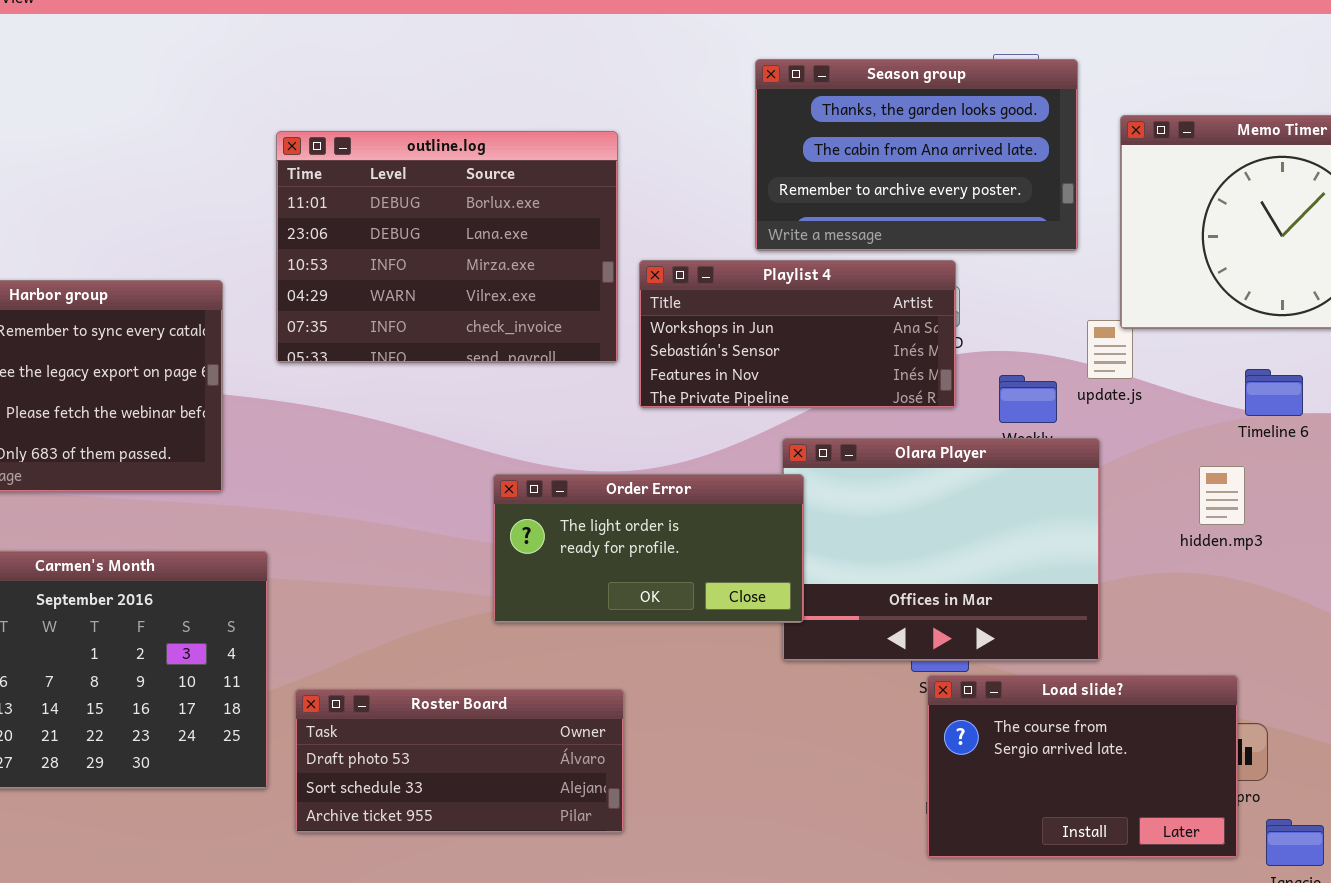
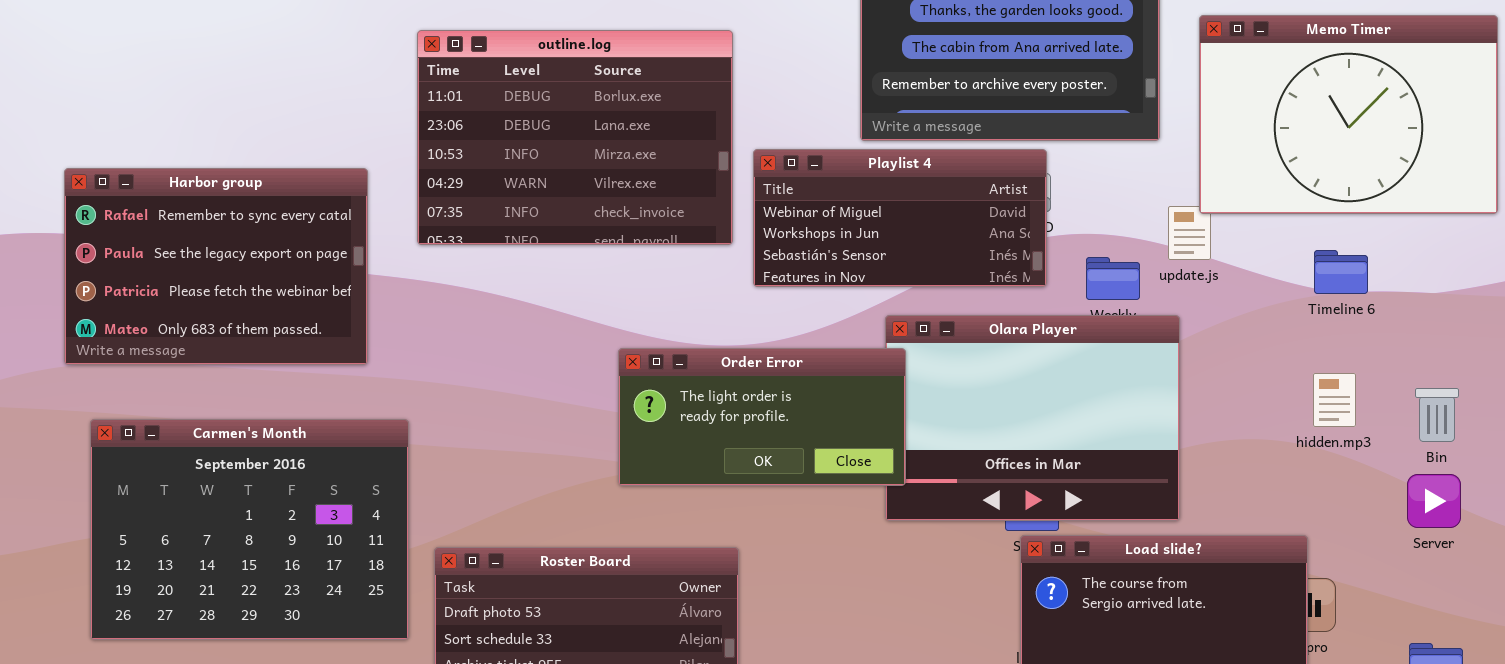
Playlist 4: [639,260,956,408] -> [753,149,1047,287], scrolled up 1 row
hidden.mp3: [1199,466,1245,525] -> [1313,373,1356,427], moved

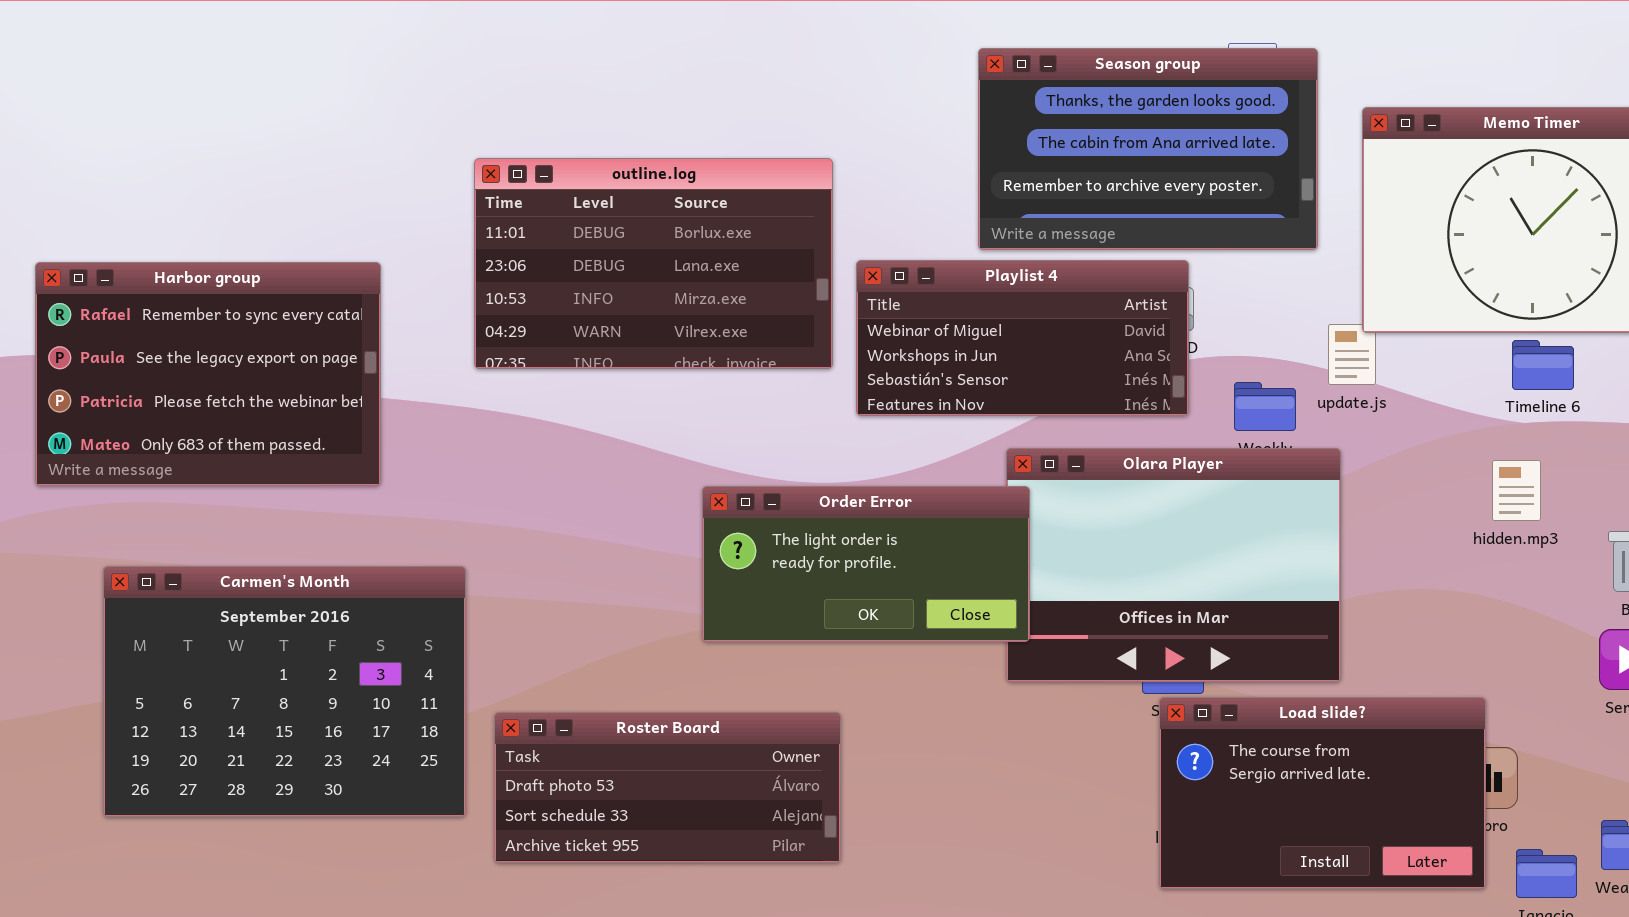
outline.log: [417,30,733,245] -> [474,158,833,369], resized
Harbor group: [64,168,368,365] -> [35,262,381,486], moved
Timeline 6: [1314,250,1368,294] -> [1512,340,1574,390], moved
hidden.mp3: [1313,373,1356,427] -> [1492,460,1541,521], moved

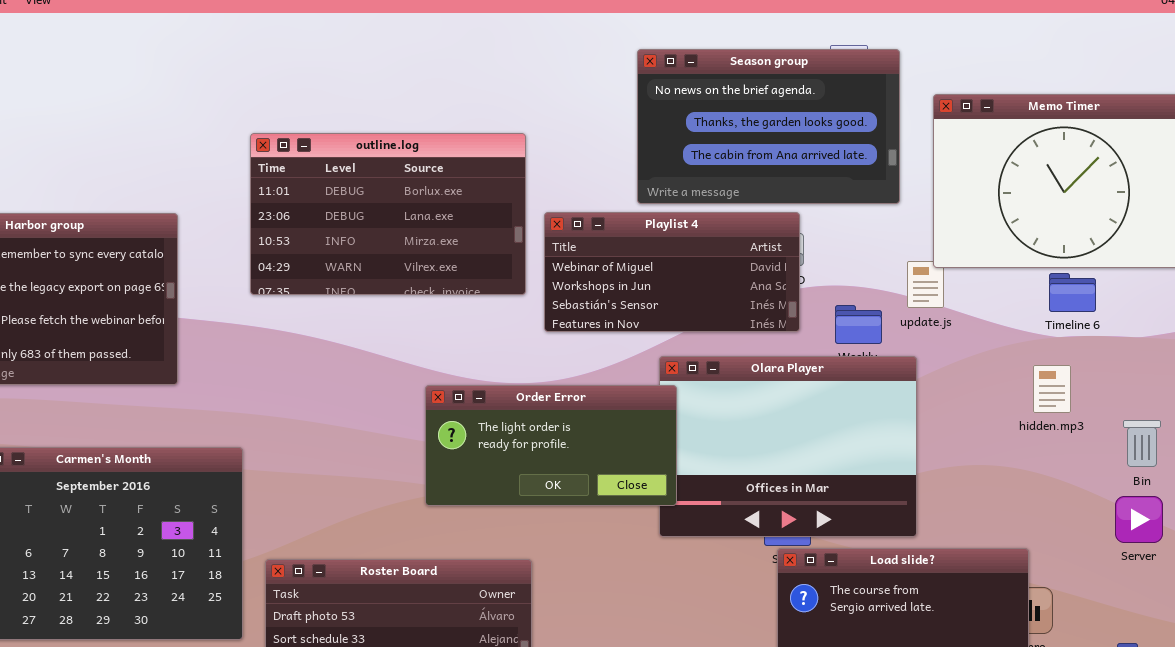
Season group: [978,48,1318,250] -> [637,49,900,204], scrolled up 1 row

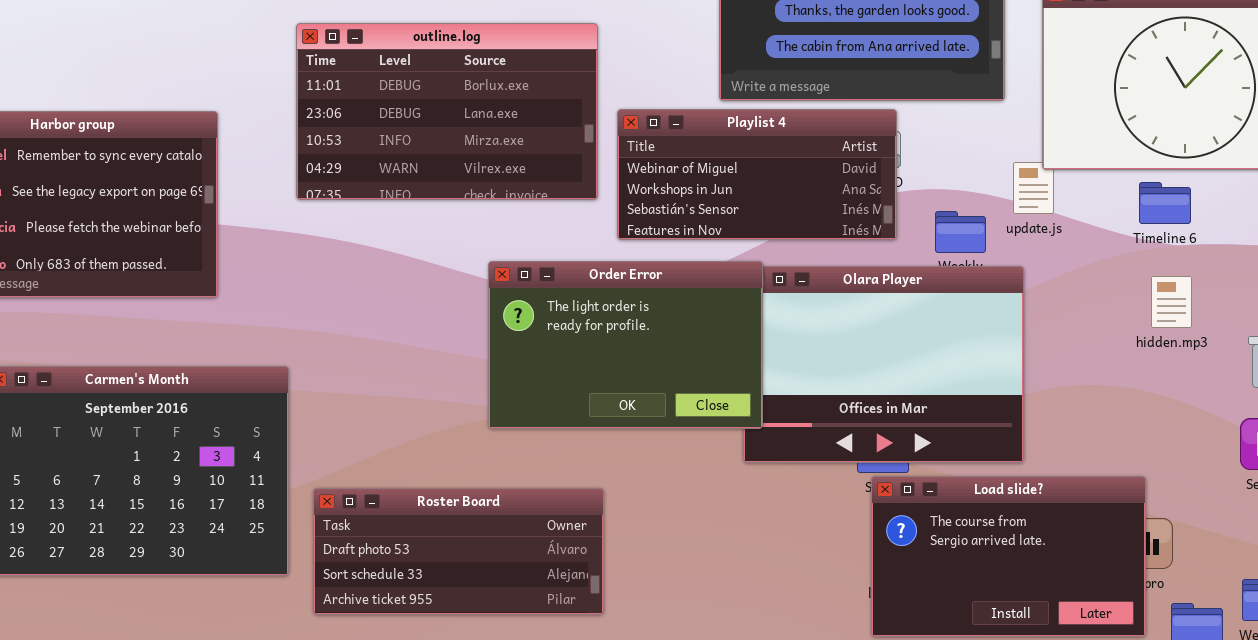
Timeline 6: [1049,273,1096,312] -> [1139,182,1191,224], moved
Order Error: [425,385,677,506] -> [488,261,763,429], resized

